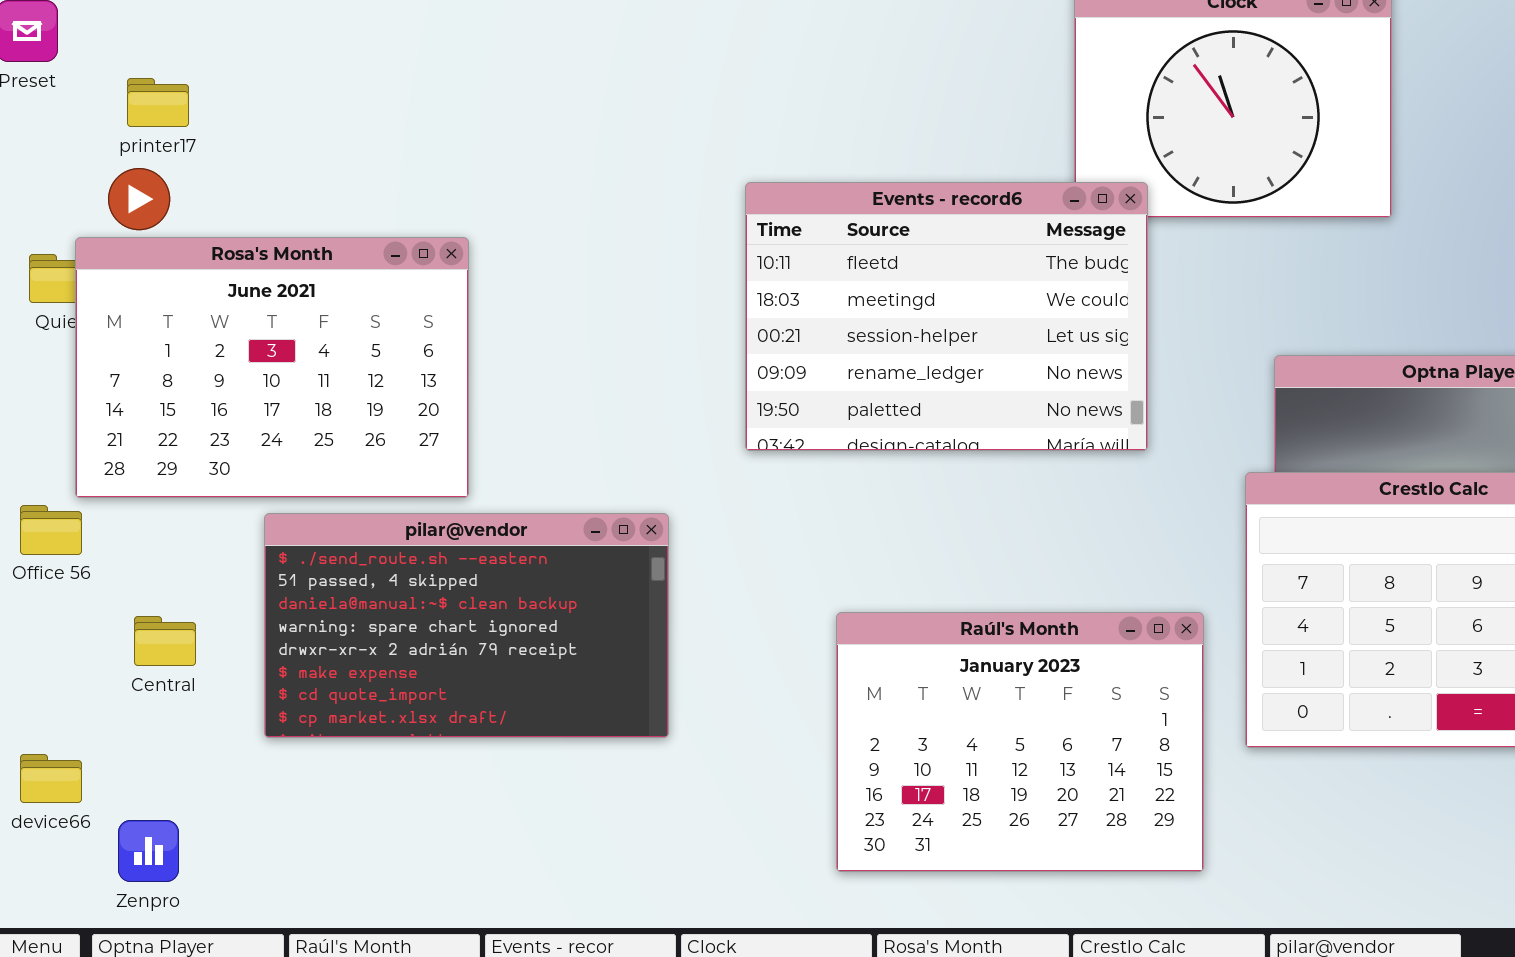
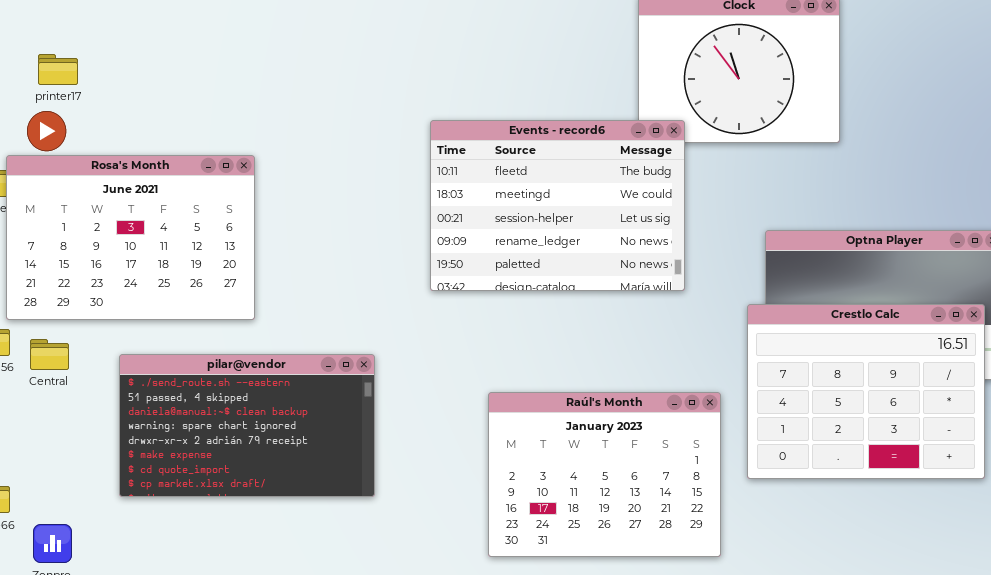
pilar@vendor: [264,513,669,738] -> [119,354,375,497], moved
Central: [134,616,196,666] -> [30,339,69,370], moved

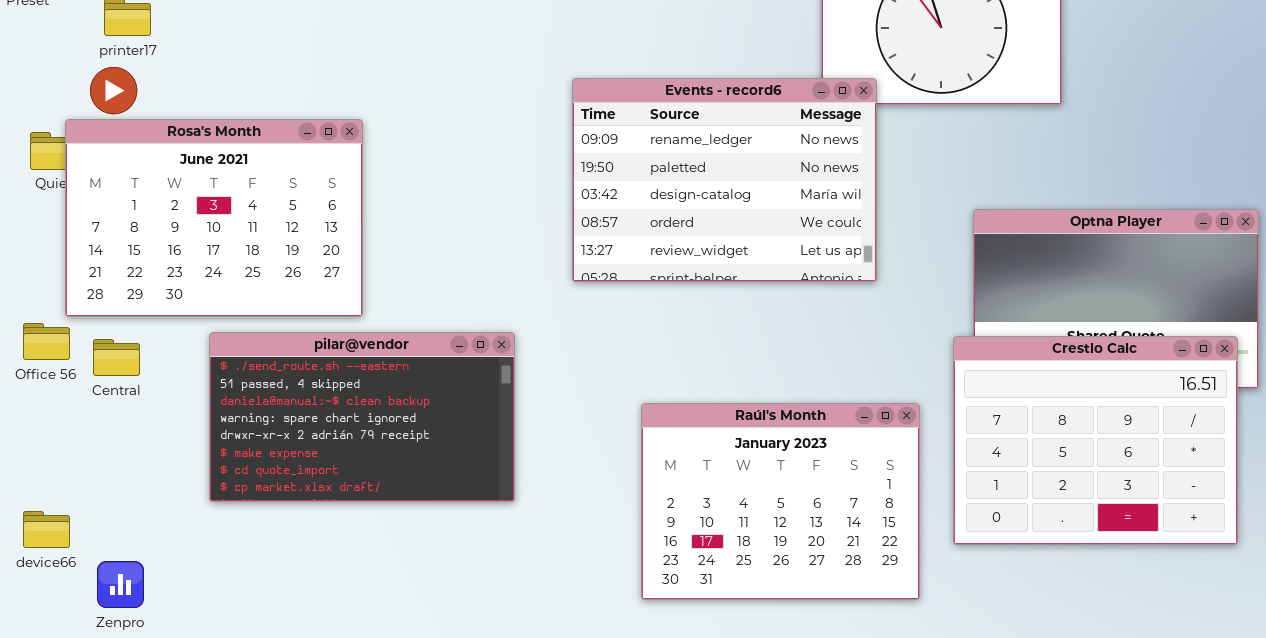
Events - record6: [430,120,685,291] -> [572,78,877,282], scrolled down 3 rows
Crestlo Calc: [747,304,985,479] -> [953,336,1238,545], moved
pilar@vendor: [119,354,375,497] -> [209,332,515,502], moved

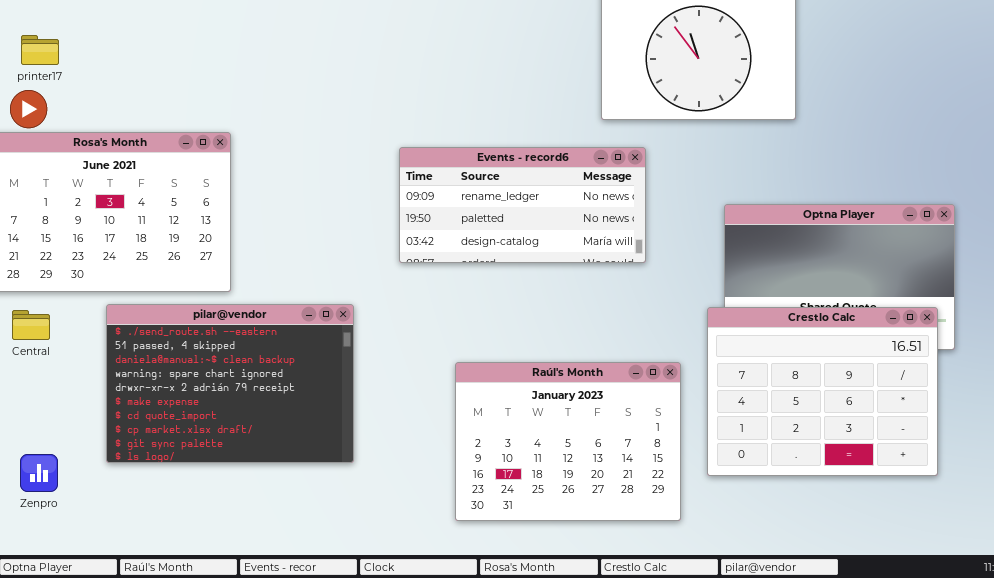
Events - record6: [572,78,877,282] -> [399,147,646,263], resized
pilar@vendor: [209,332,515,502] -> [106,304,354,463], resized
Zenpro: [97,561,144,608] -> [20,454,58,492], moved

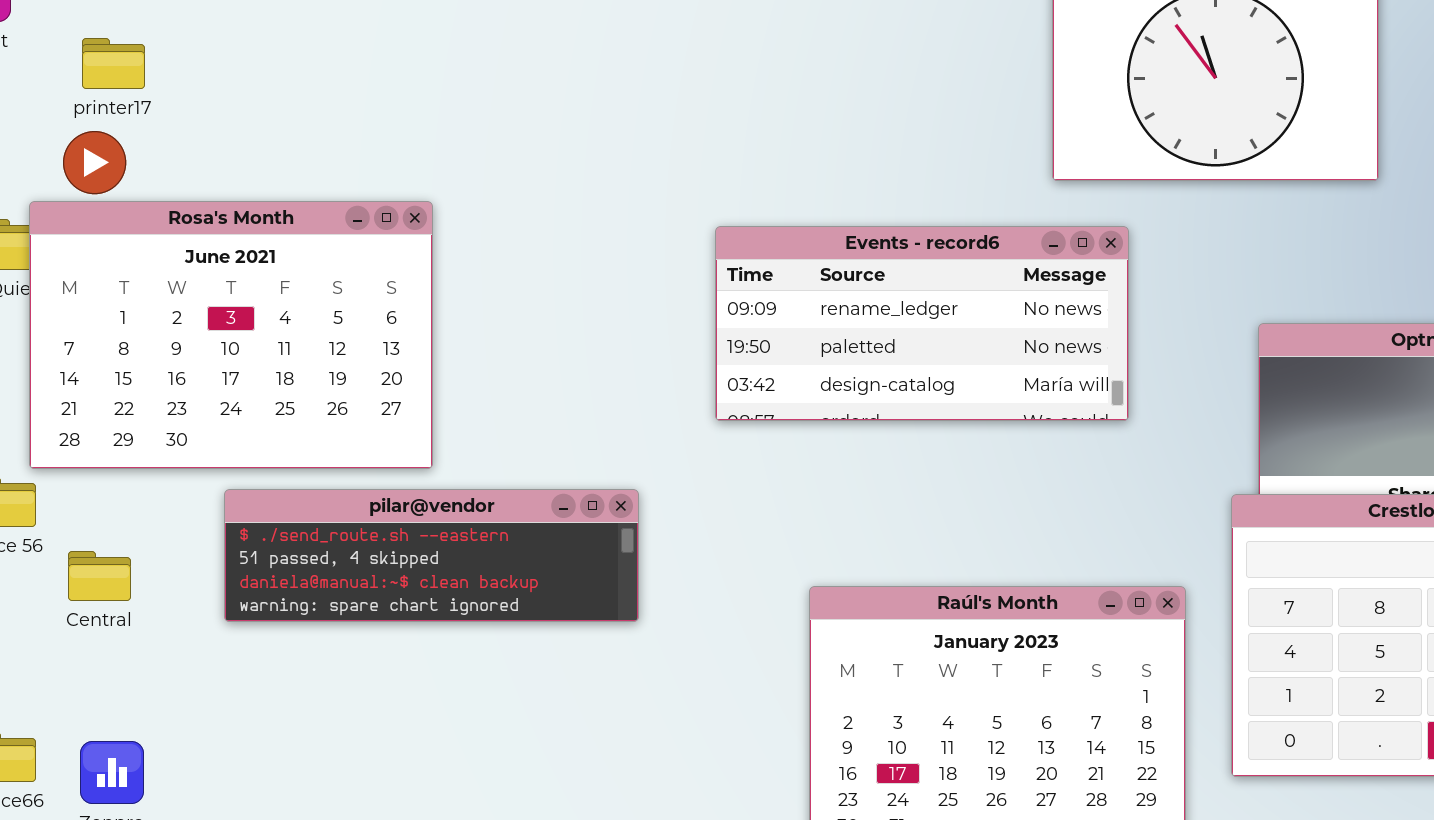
pilar@vendor: [106,304,354,463] -> [224,489,639,622], resized
Central: [12,310,50,340] -> [68,551,131,601], moved

